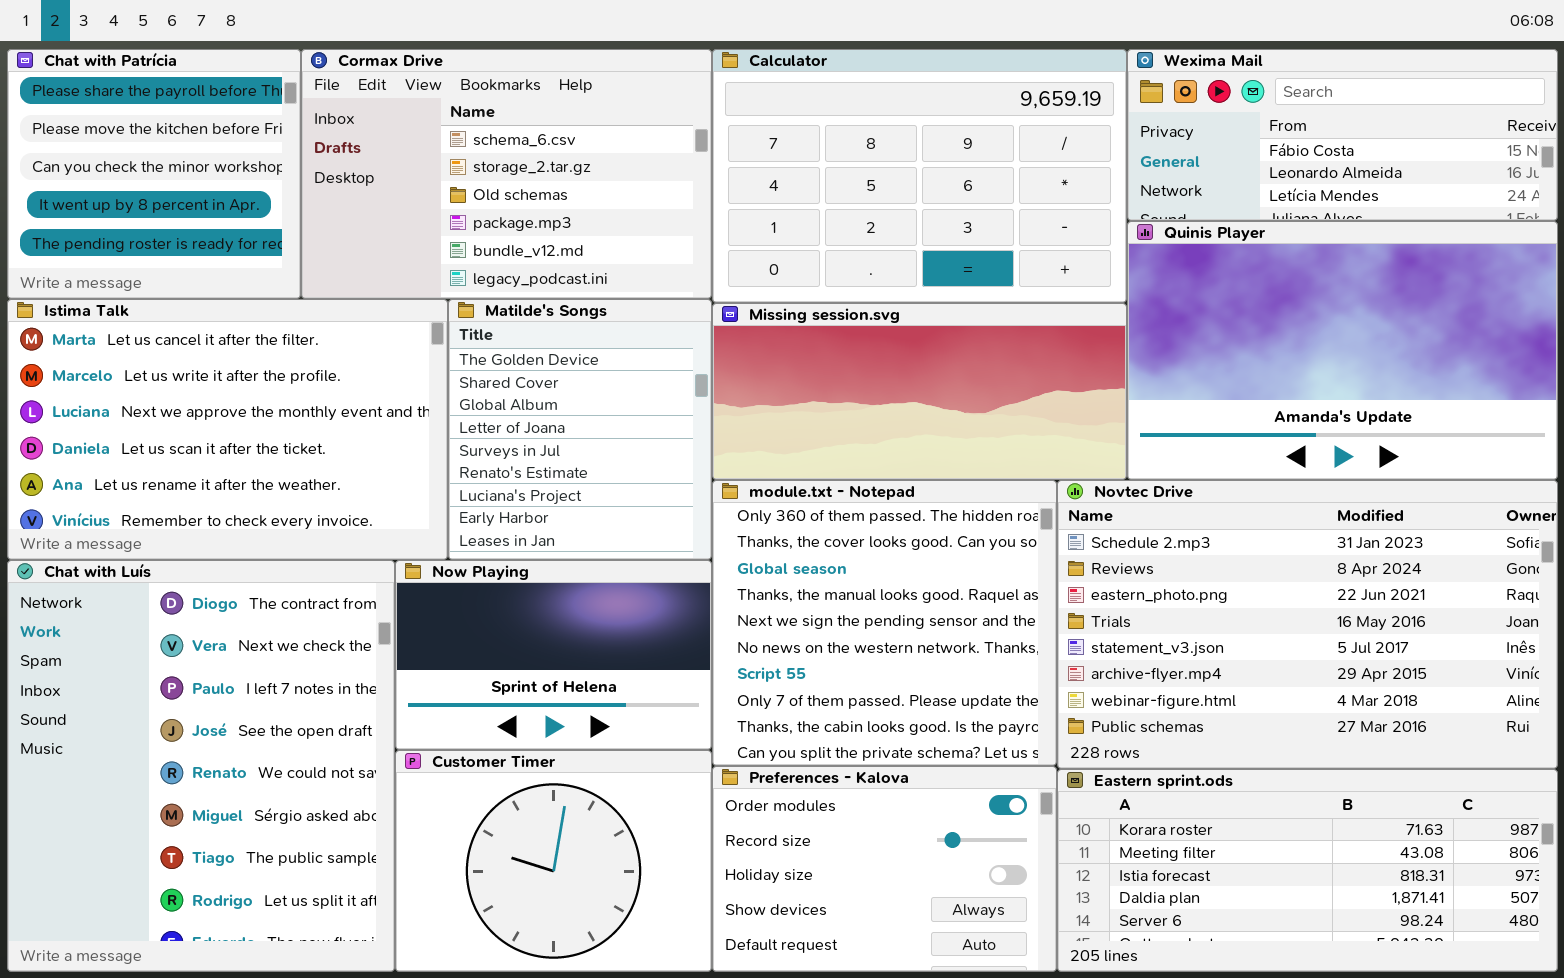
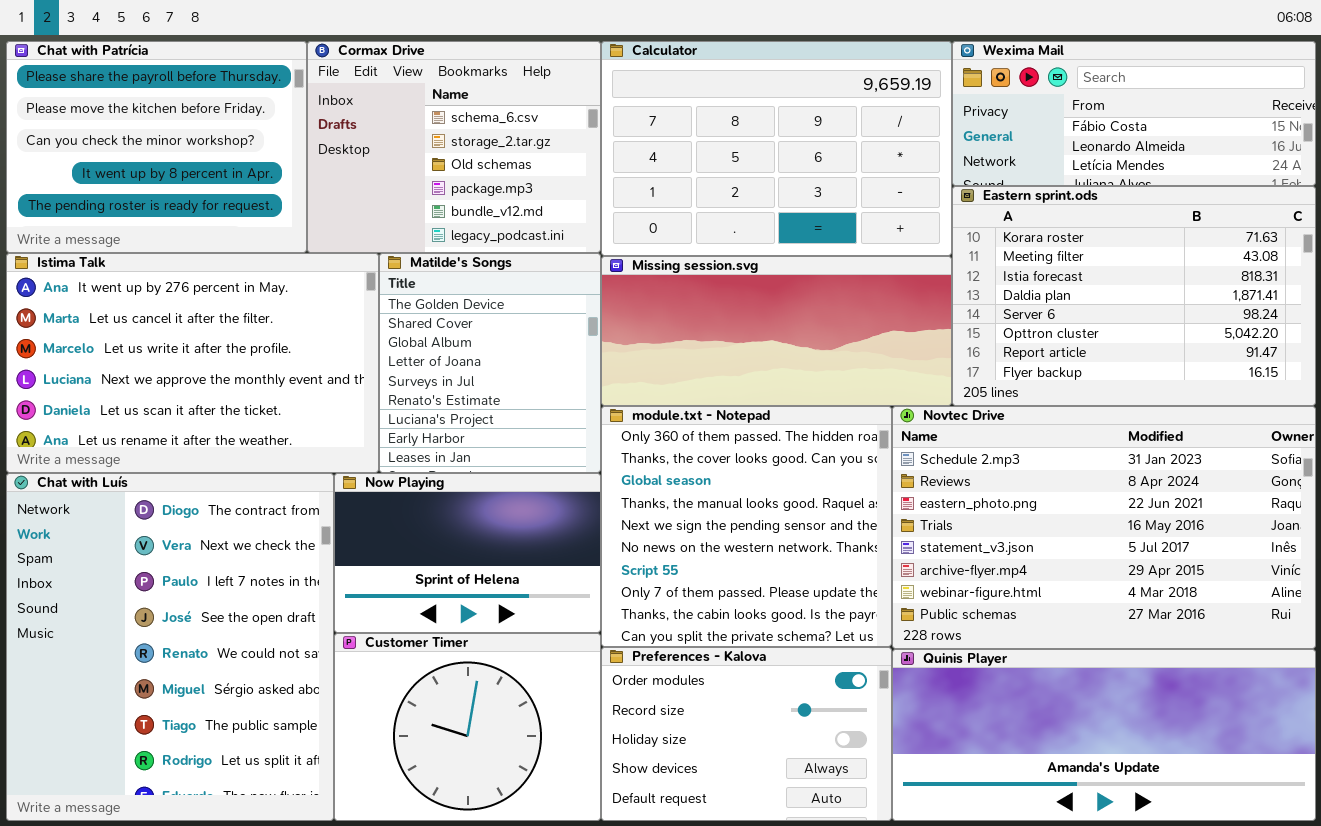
Chat with Patrícia: [7,49,301,299] -> [6,41,307,253], resized
Cormax Drive: [301,49,712,299] -> [307,41,601,253], resized
Quinis Player: [1127,221,1558,480] -> [892,649,1316,821], moved, resized
Istima Talk: [7,299,448,560] -> [6,253,379,473], scrolled up 1 row
Eastern sprint.ods: [1057,769,1558,972] -> [952,186,1316,406], moved, resized

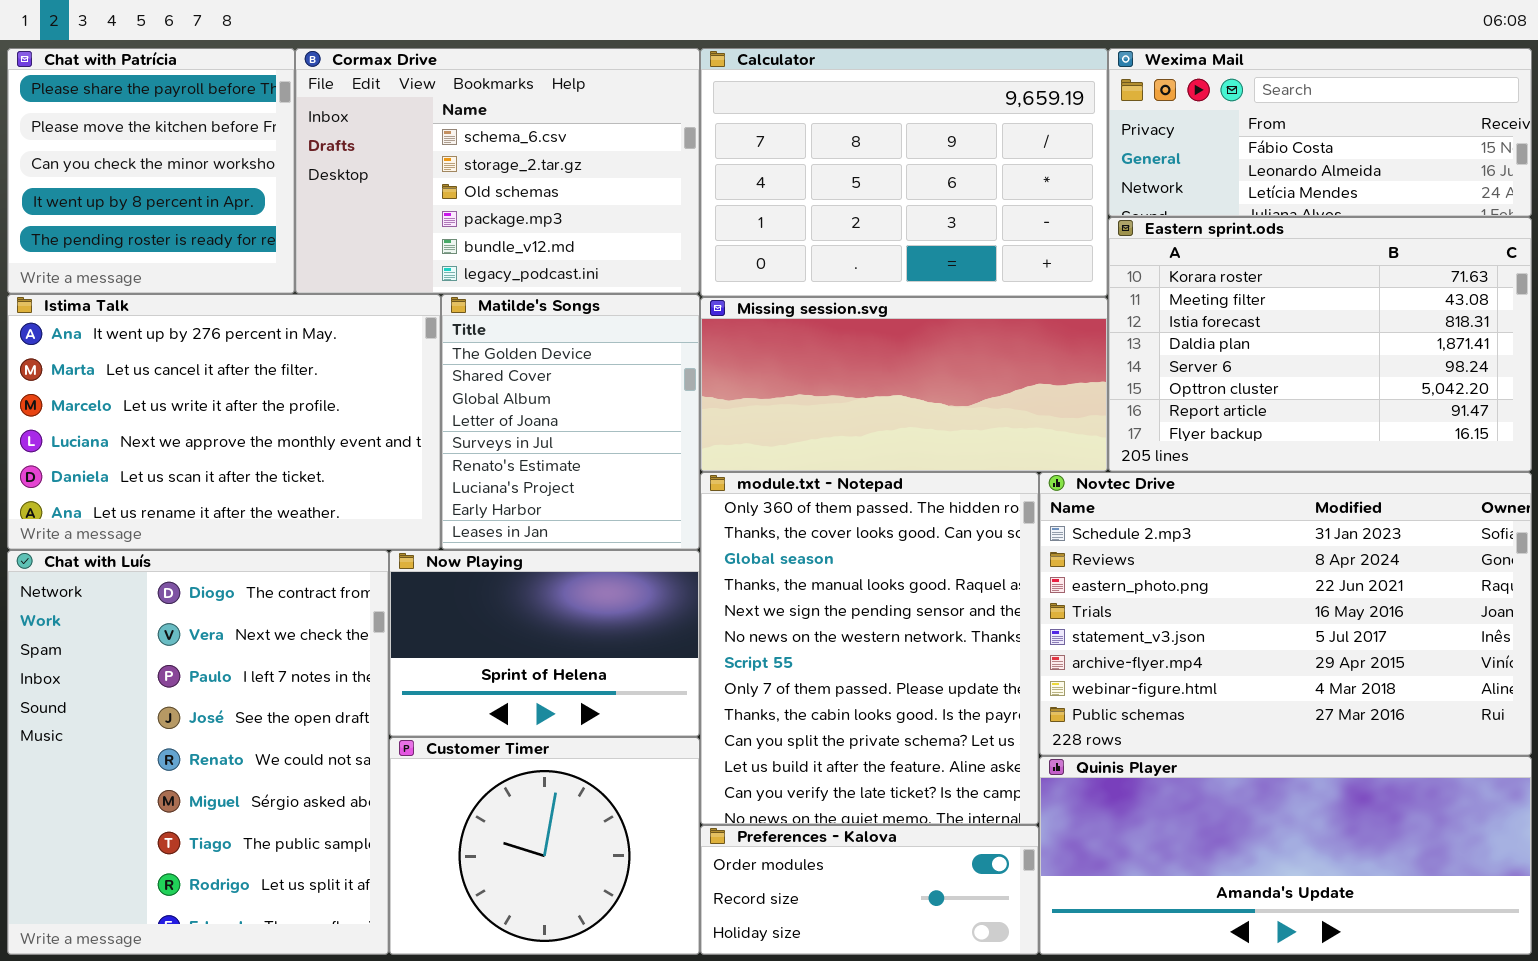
Chat with Patrícia: [6,41,307,253] -> [7,48,295,294], resized
Cormax Drive: [307,41,601,253] -> [295,48,700,294], resized
module.txt - Notepad: [601,406,892,647] -> [700,472,1039,825], resized
Preferences - Kalova: [601,647,892,821] -> [700,825,1039,955], resized

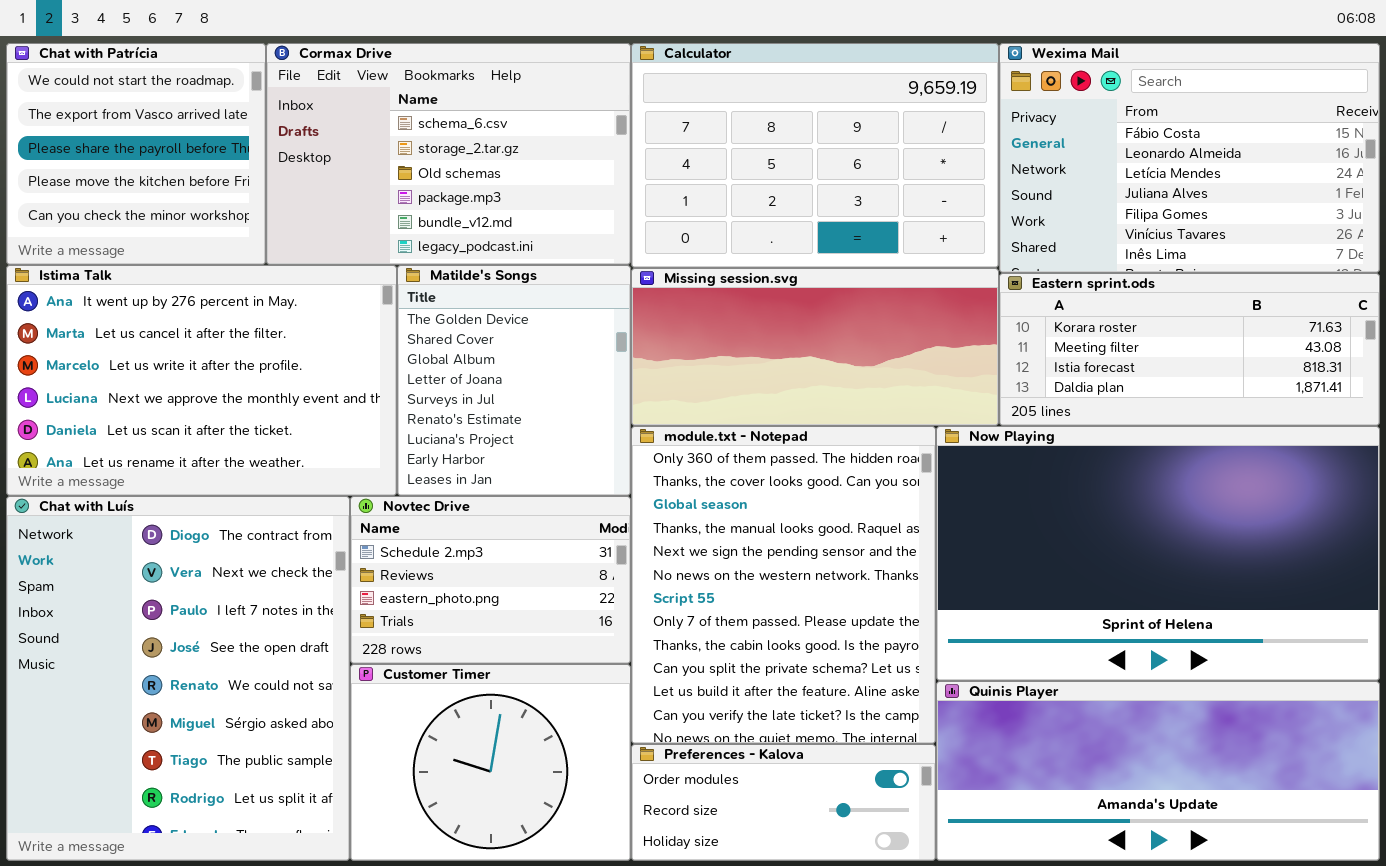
Chat with Patrícia: [7,48,295,294] -> [6,43,266,265], scrolled up 2 rows
Wexima Mail: [1108,48,1532,217] -> [999,43,1380,273], resized
Eastern sprint.ods: [1108,217,1532,472] -> [999,273,1380,426], resized
Novtec Drive: [1039,472,1532,756] -> [350,496,631,664], moved, resized
Now Playing: [389,550,700,737] -> [936,426,1380,681], moved, resized

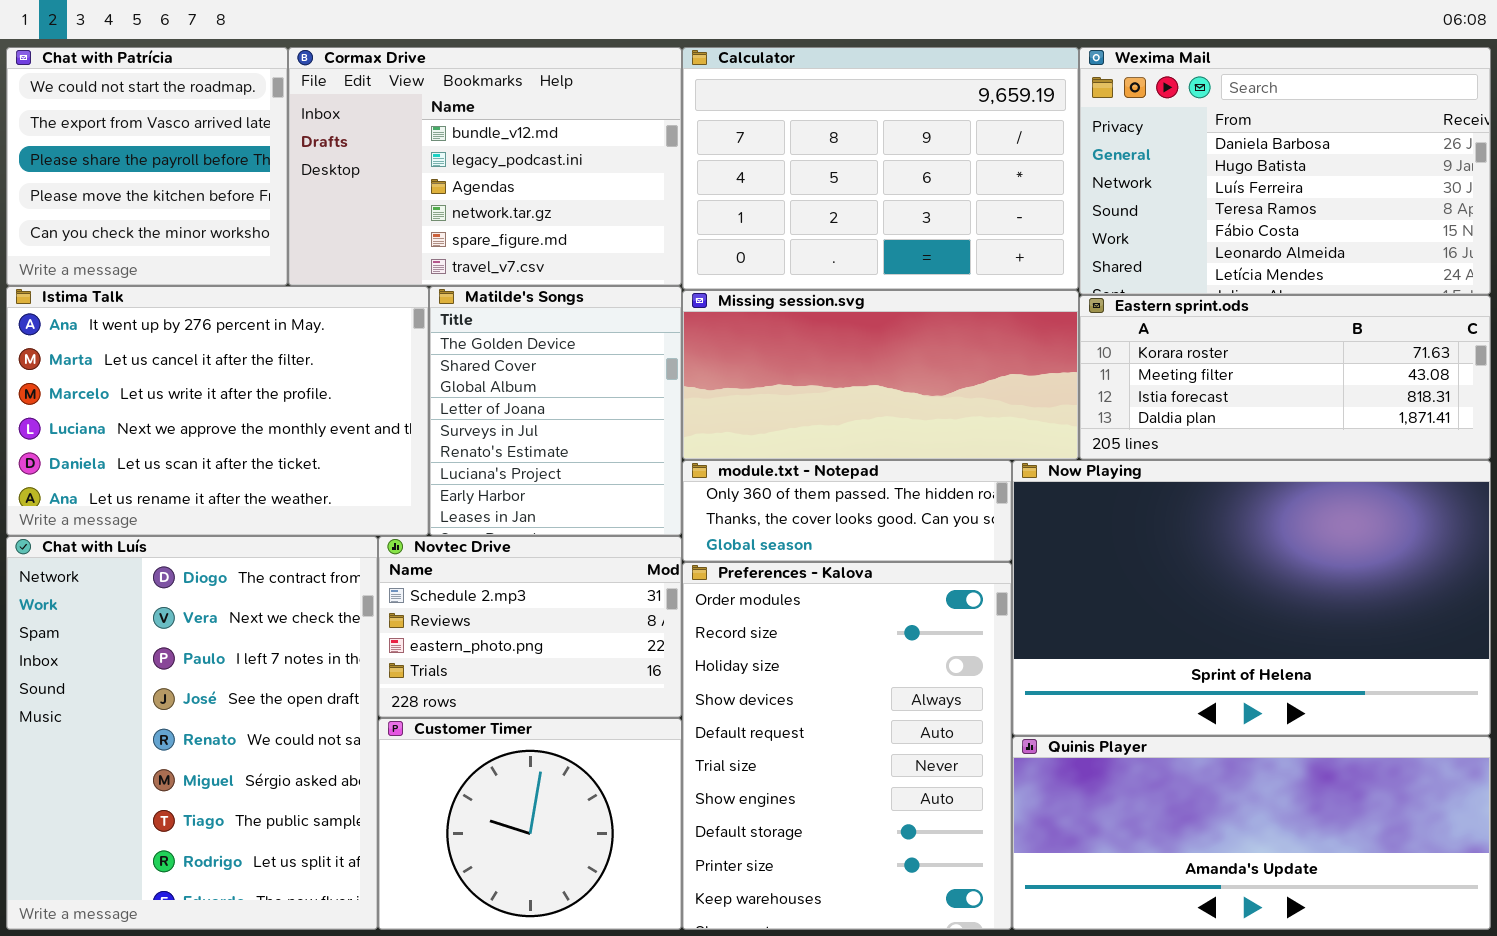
Cormax Drive: [266,43,631,265] -> [288,47,682,286], scrolled down 4 rows
Wexima Mail: [999,43,1380,273] -> [1079,47,1491,295], scrolled up 4 rows
module.txt - Notepad: [631,426,936,744] -> [682,460,1012,562], resized
Preferences - Kalova: [631,744,936,861] -> [682,562,1012,930], resized

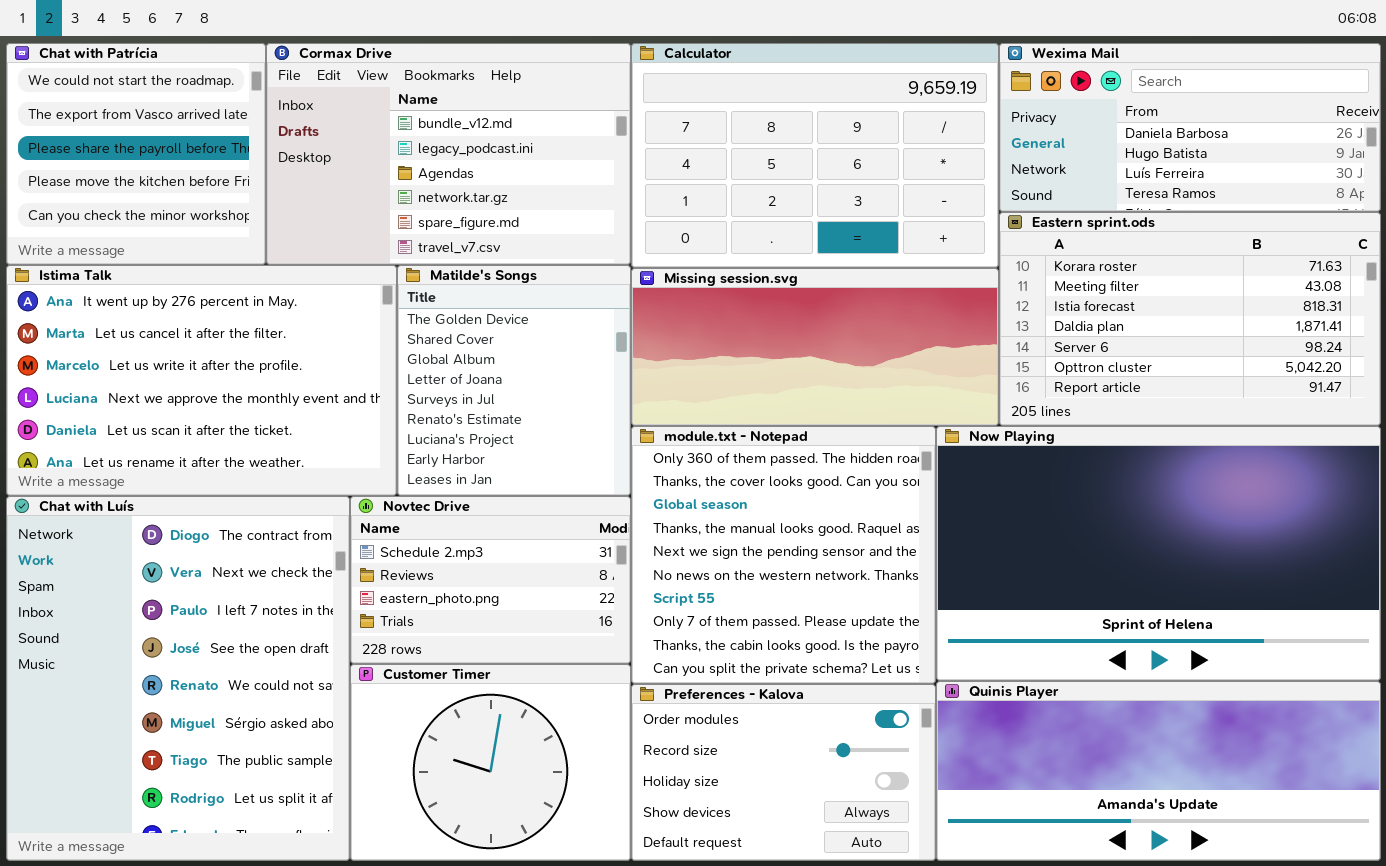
Wexima Mail: [1079,47,1491,295] -> [999,43,1381,212], resized
Eastern sprint.ods: [1079,295,1491,460] -> [999,212,1381,426], resized
module.txt - Notepad: [682,460,1012,562] -> [631,426,936,684], resized
Preferences - Kalova: [682,562,1012,930] -> [631,684,936,861], resized

